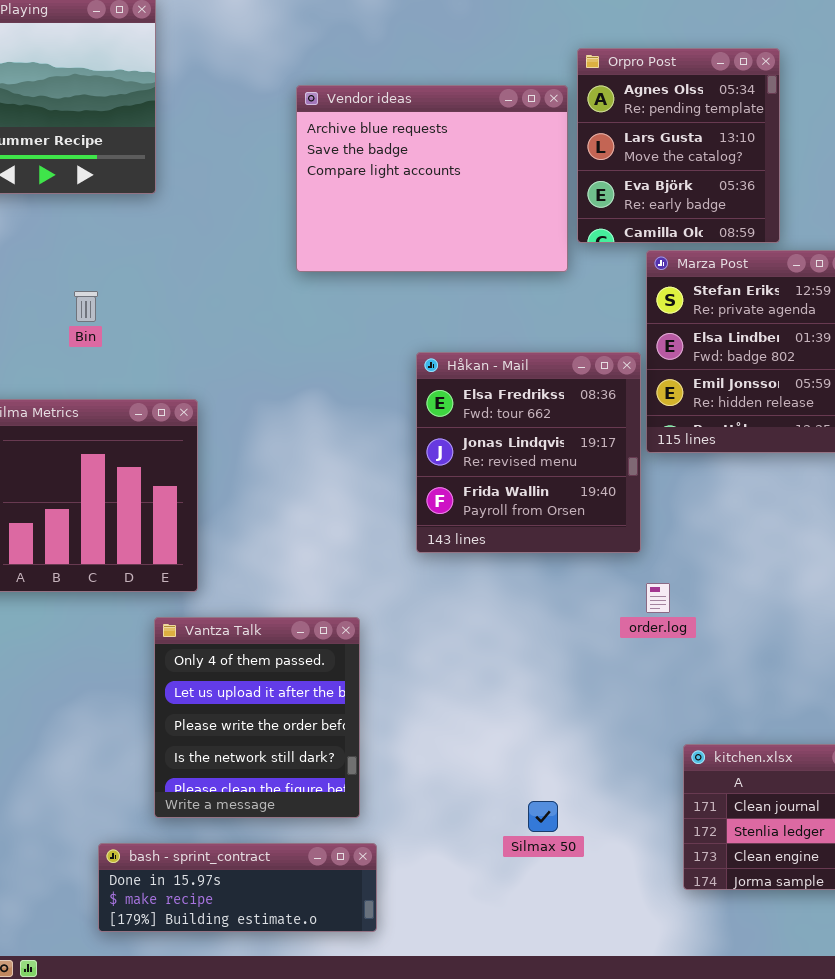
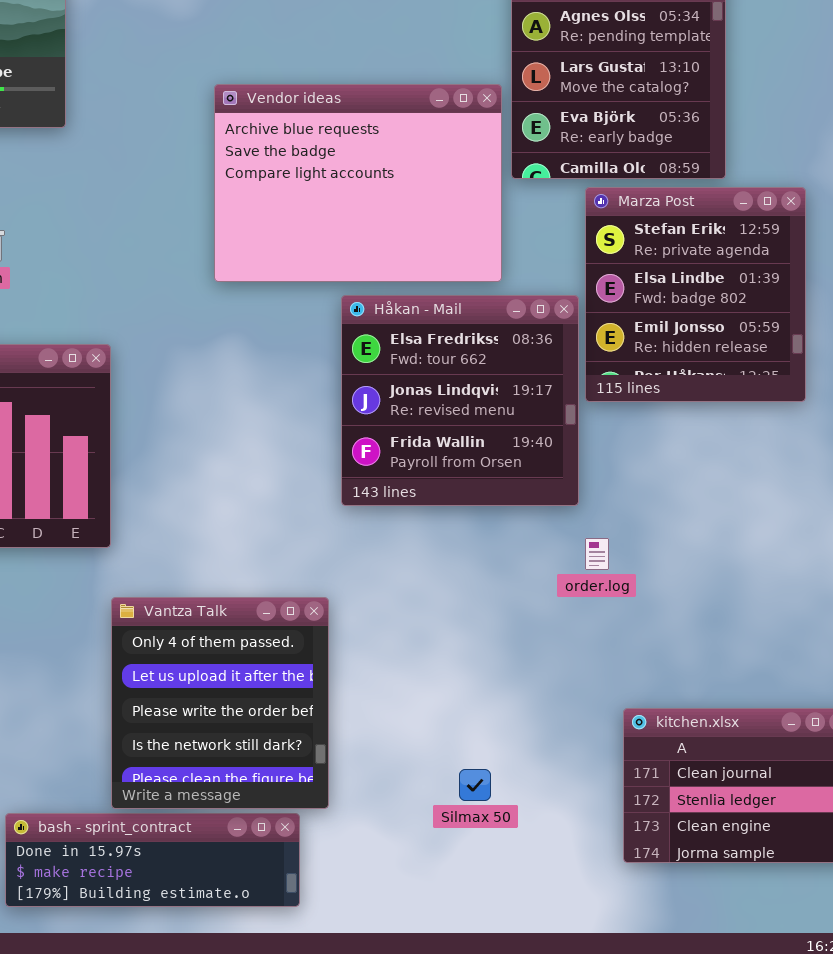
Vendor ideas: [296,85,568,272] -> [214,84,502,282], moved
Vantza Talk: [154,617,360,818] -> [111,597,329,809], moved

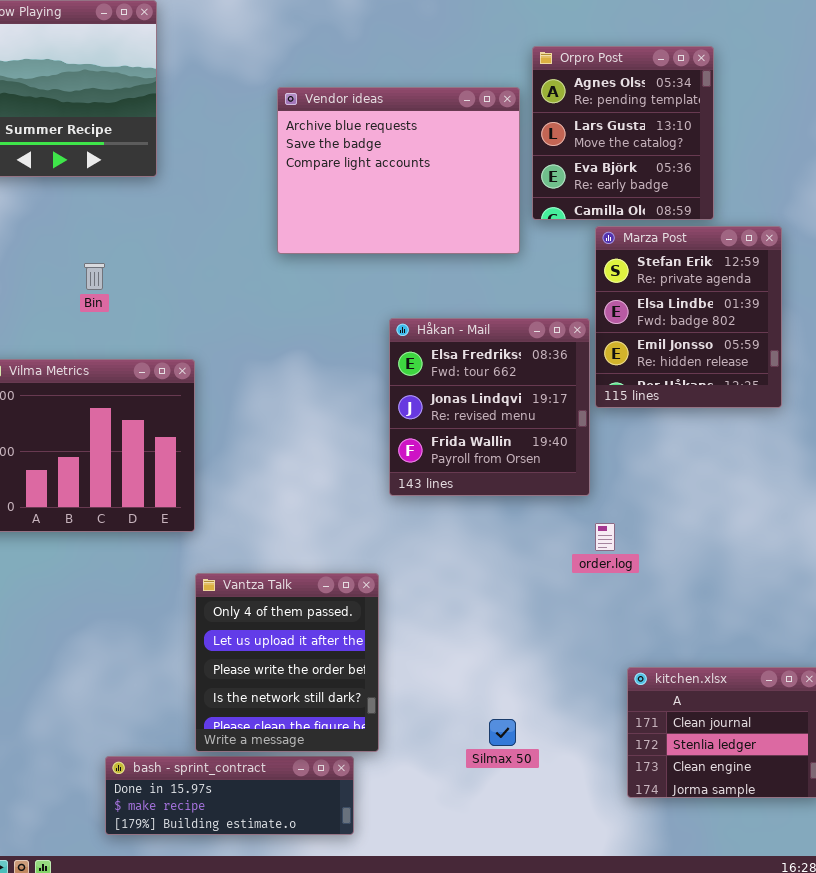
Vendor ideas: [214,84,502,282] -> [277,87,520,254], moved

